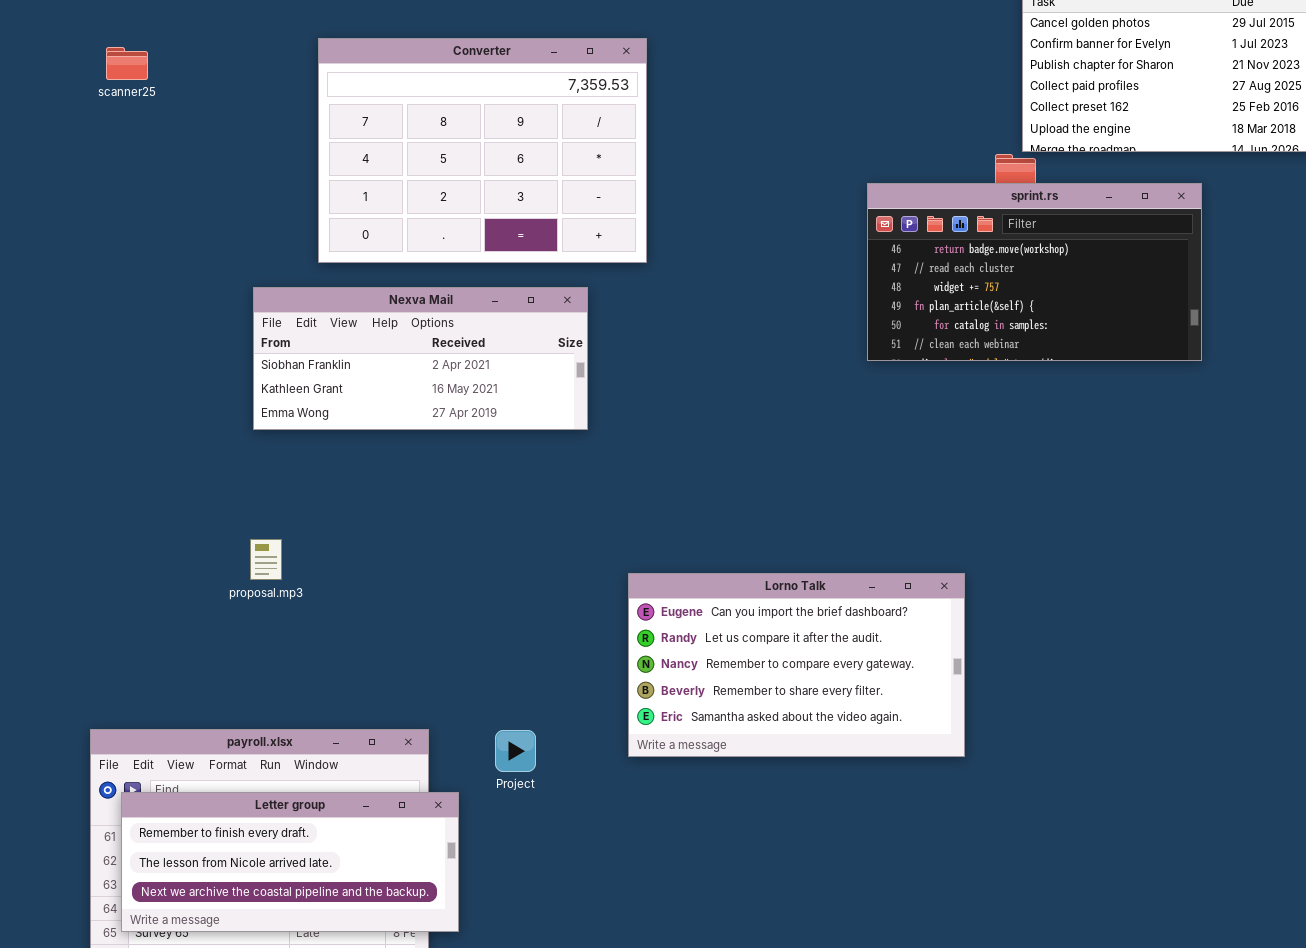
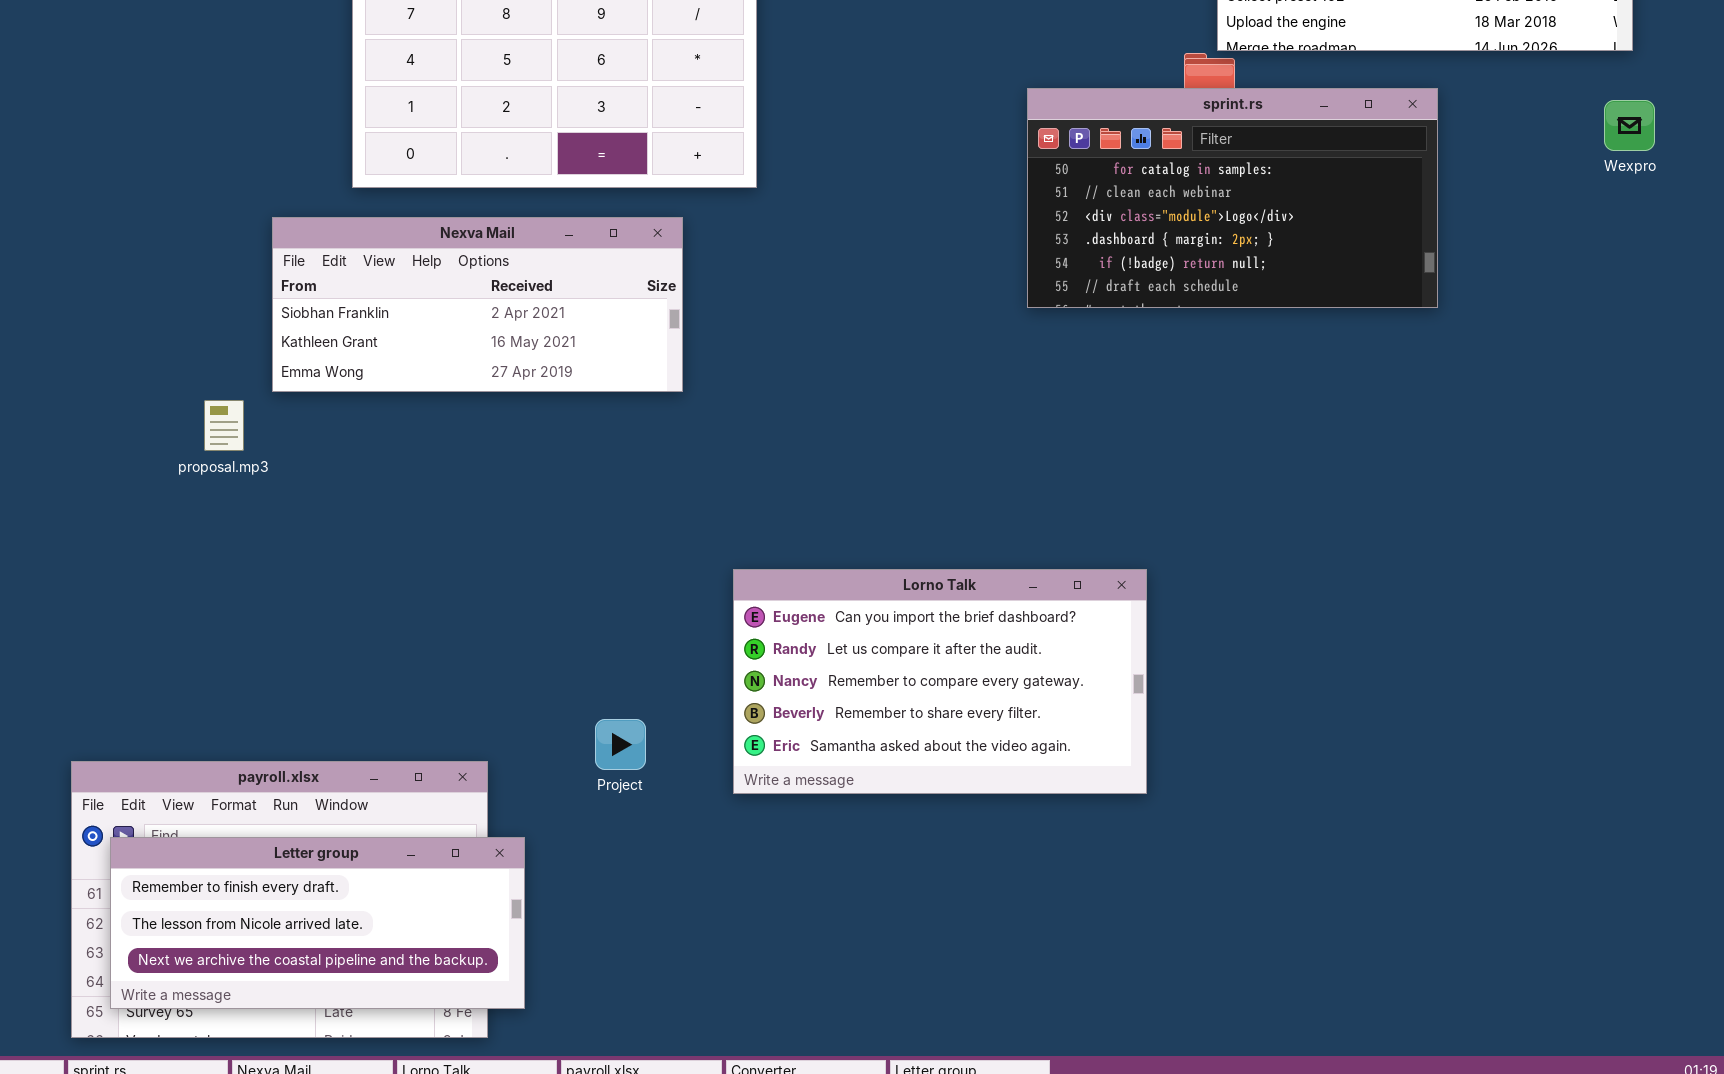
sprint.rs: [867,183,1202,361] -> [1027,88,1438,308], scrolled down 4 rows
proposal.mp3: [250,539,282,580] -> [204,400,244,451], moved
Project: [495,730,536,772] -> [595,719,646,770], moved

